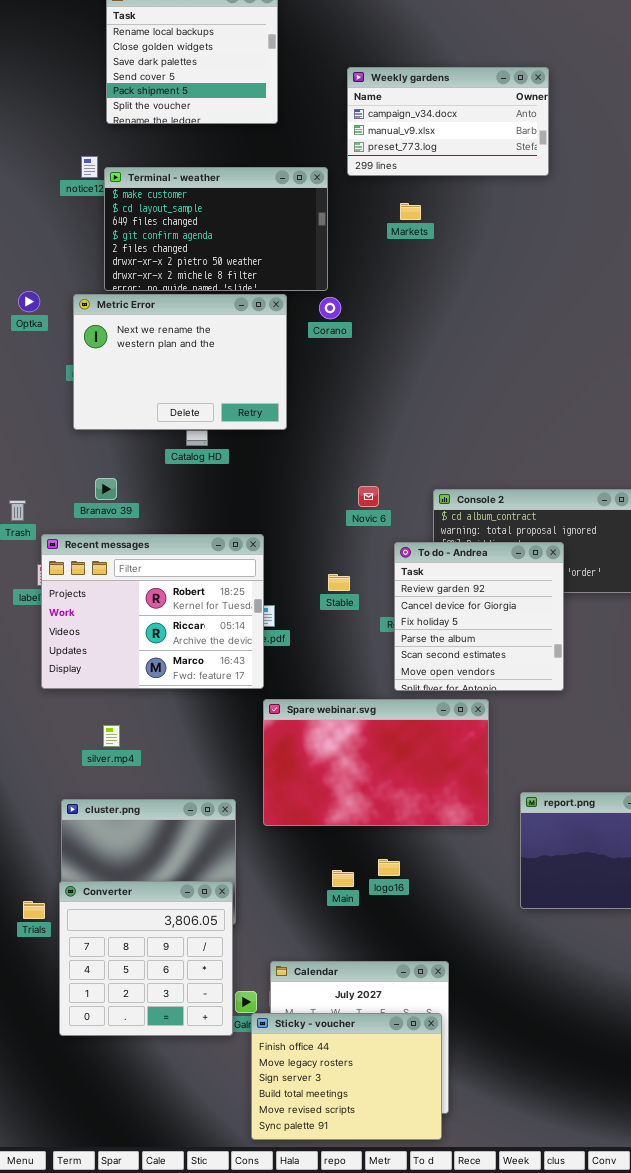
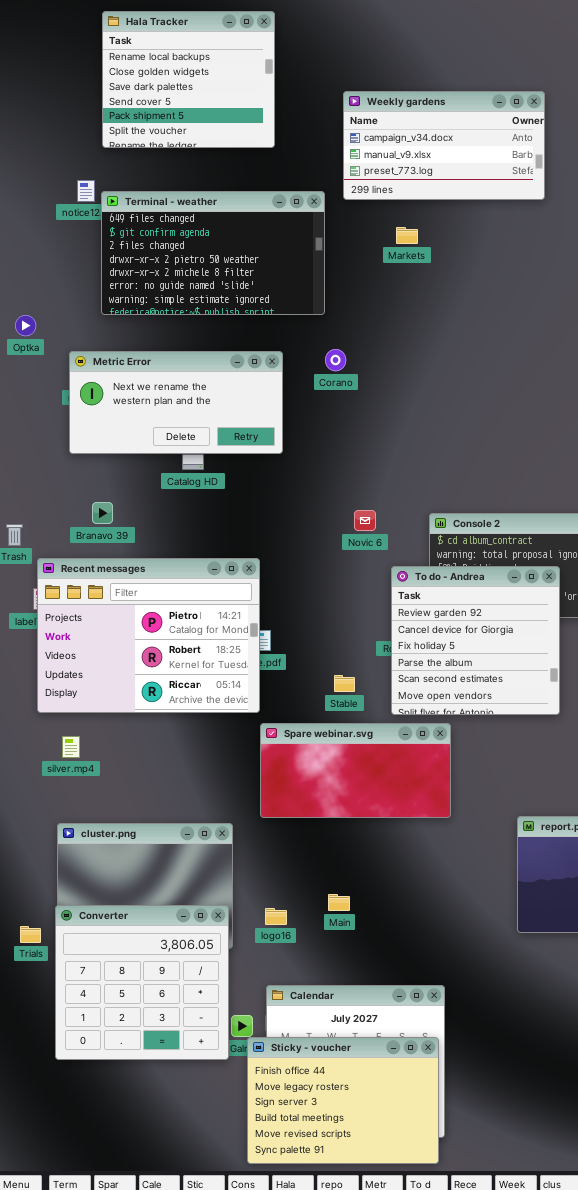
Terminal - weather: [104,167,328,291] -> [101,191,325,315], scrolled down 2 rows
Metric Error: [73,294,287,430] -> [69,351,283,454], resized
Corano: [319,297,341,319] -> [325,349,346,371], moved
Recent messages: [41,534,264,689] -> [37,558,260,713], scrolled up 1 row
Stable: [328,574,350,591] -> [334,675,355,692], moved
Spare webinar.svg: [263,699,489,826] -> [260,723,451,818], resized
silver.mp4: [103,725,120,747] -> [62,736,80,758], moved
logo16: [378,859,400,876] -> [265,908,287,925], moved

